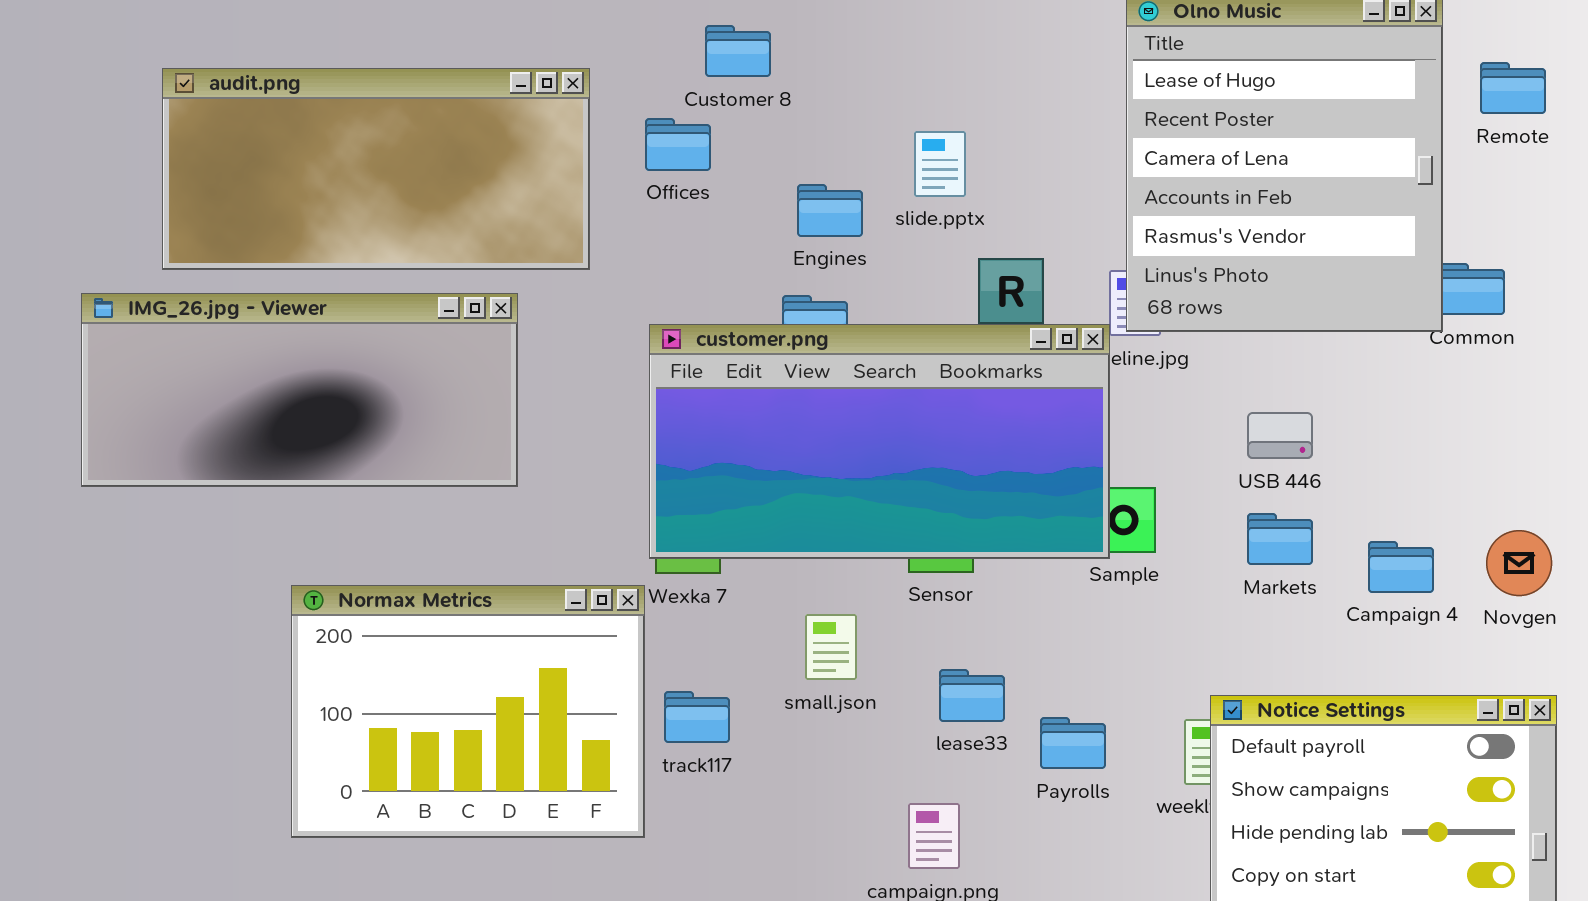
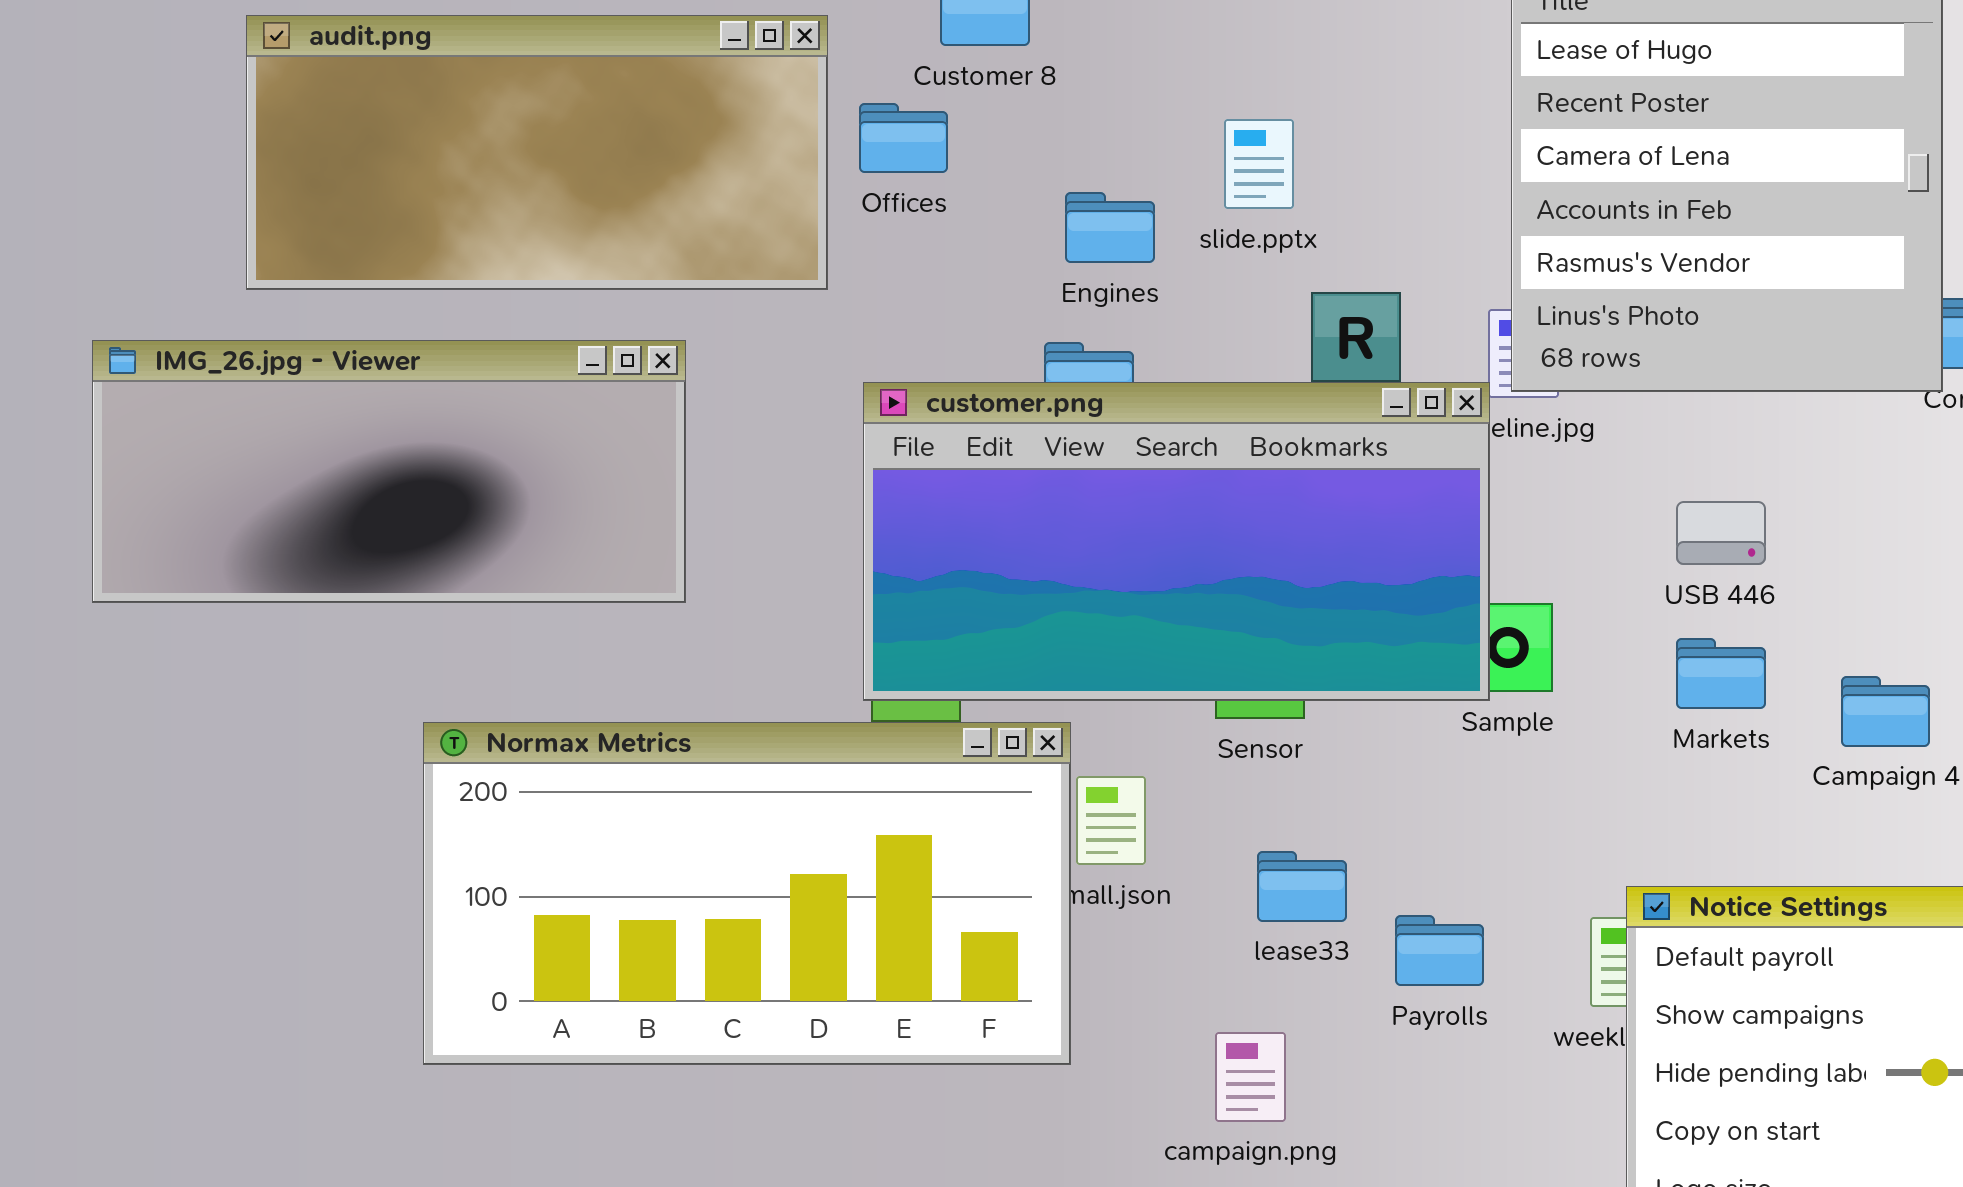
audit.png: [162,68,590,270] -> [246,15,828,290], moved
Normax Metrics: [291,585,645,838] -> [423,722,1071,1065], moved, resized

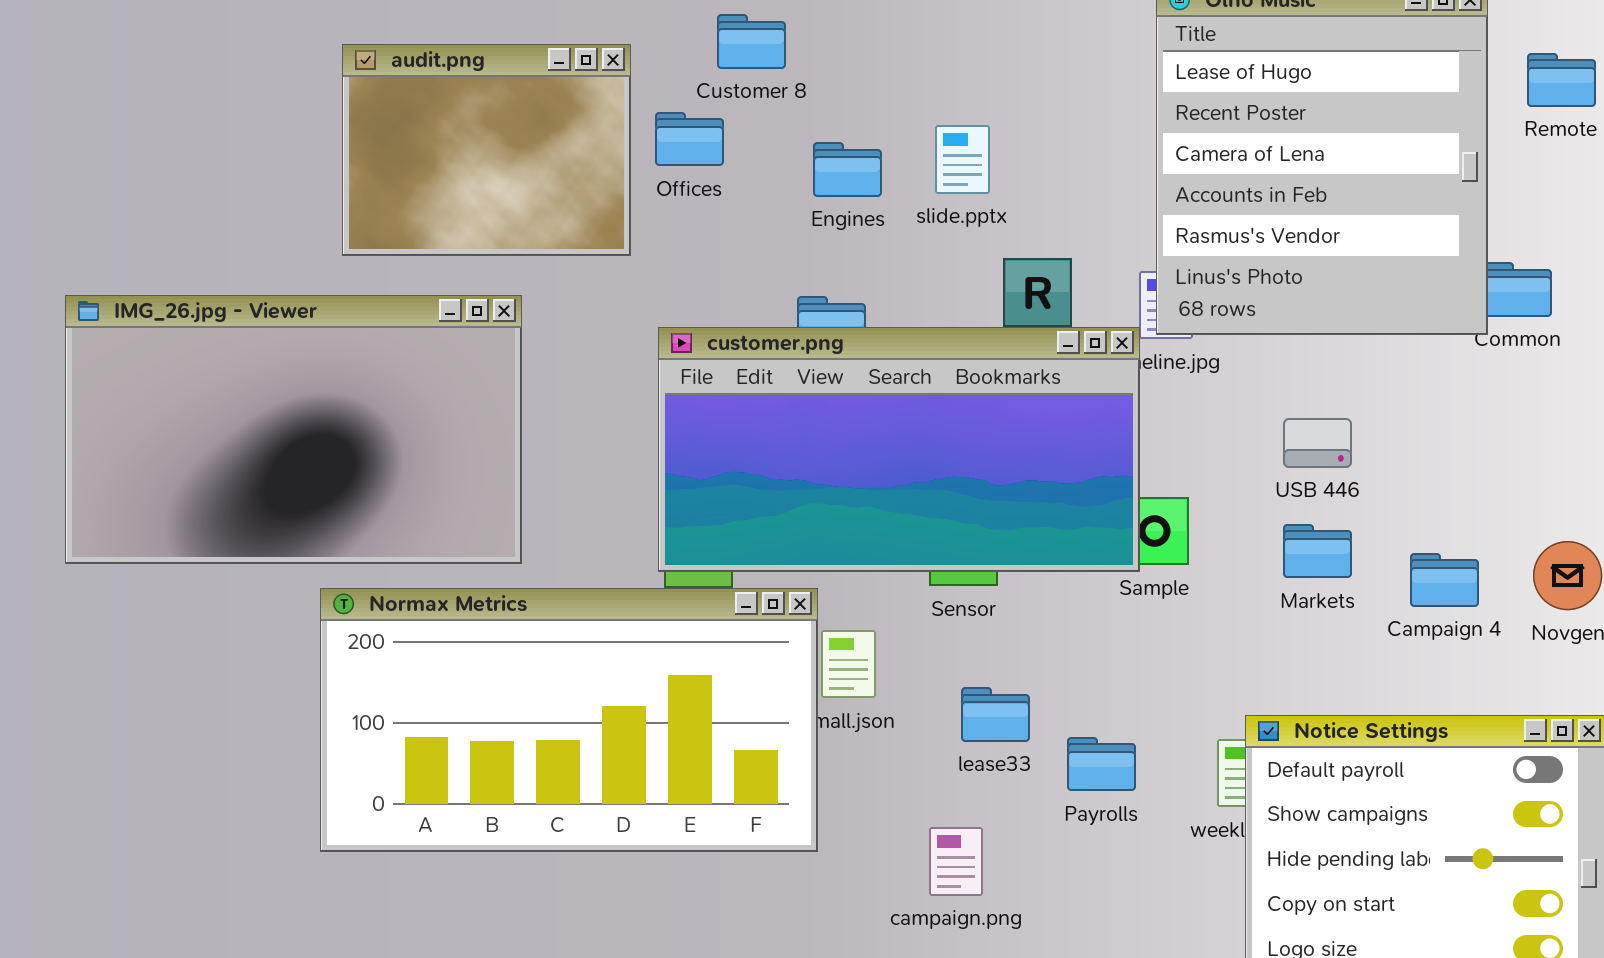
audit.png: [246,15,828,290] -> [342,44,631,256], resized
Engines: [1065,192,1155,263] -> [813,142,882,197], moved
IMG_26.jpg - Viewer: [92,340,686,603] -> [65,295,522,564], resized

